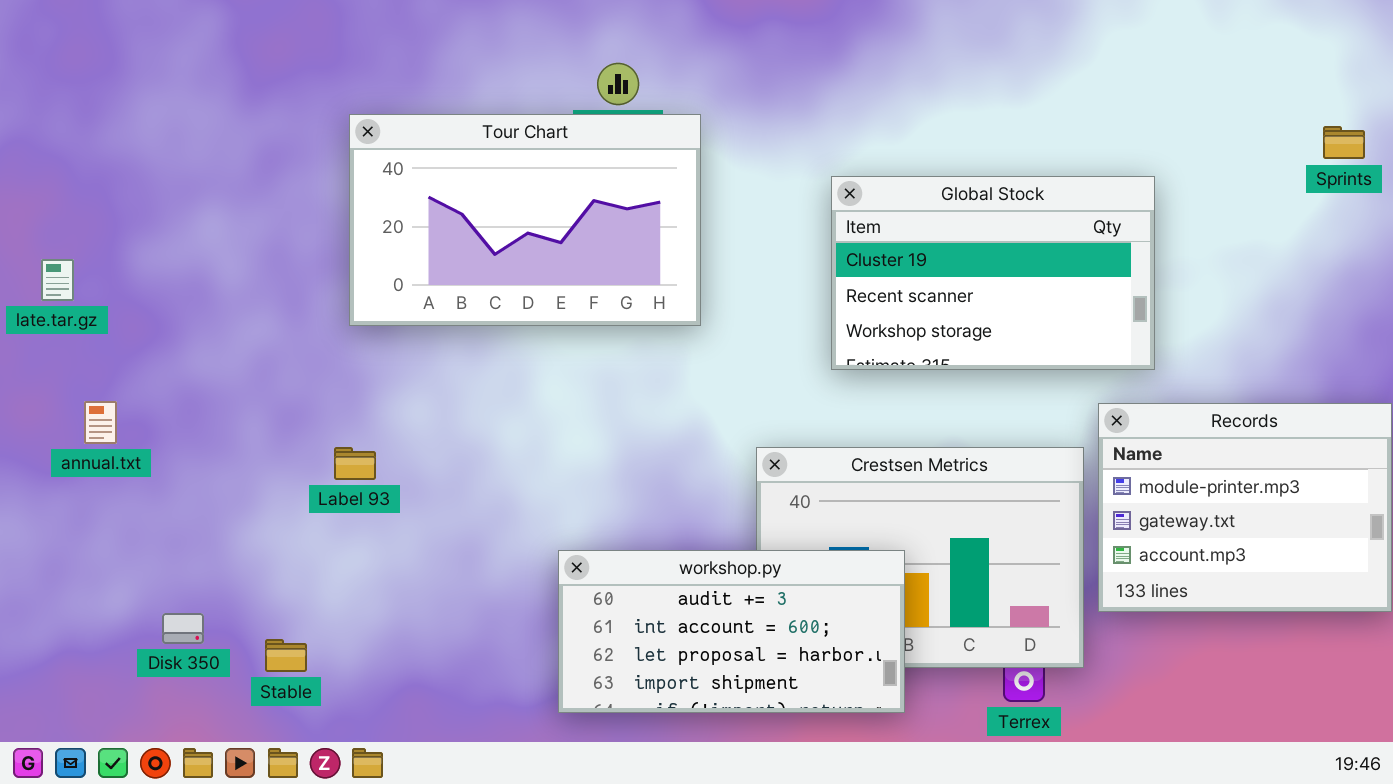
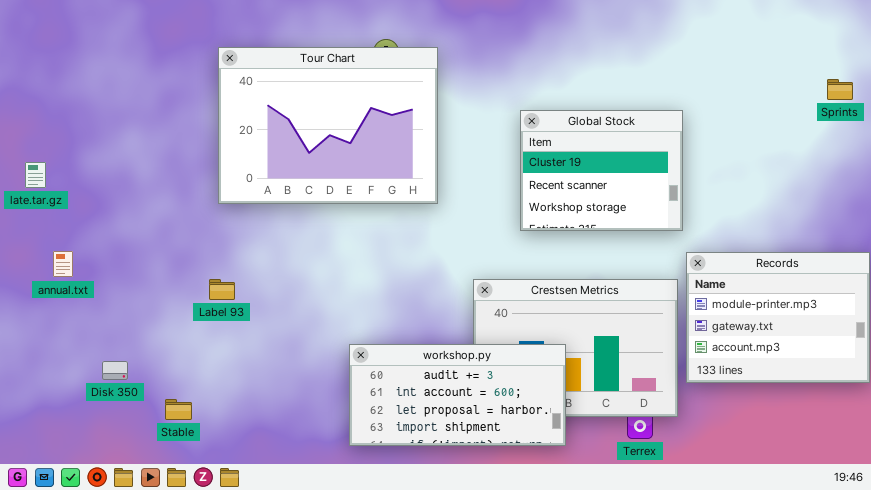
Tour Chart: [349,114,701,326] -> [218,47,438,204], resized
Global Stock: [831,176,1155,370] -> [520,110,683,231], resized
Disk 350: [162,613,204,644] -> [102,361,128,380], moved

